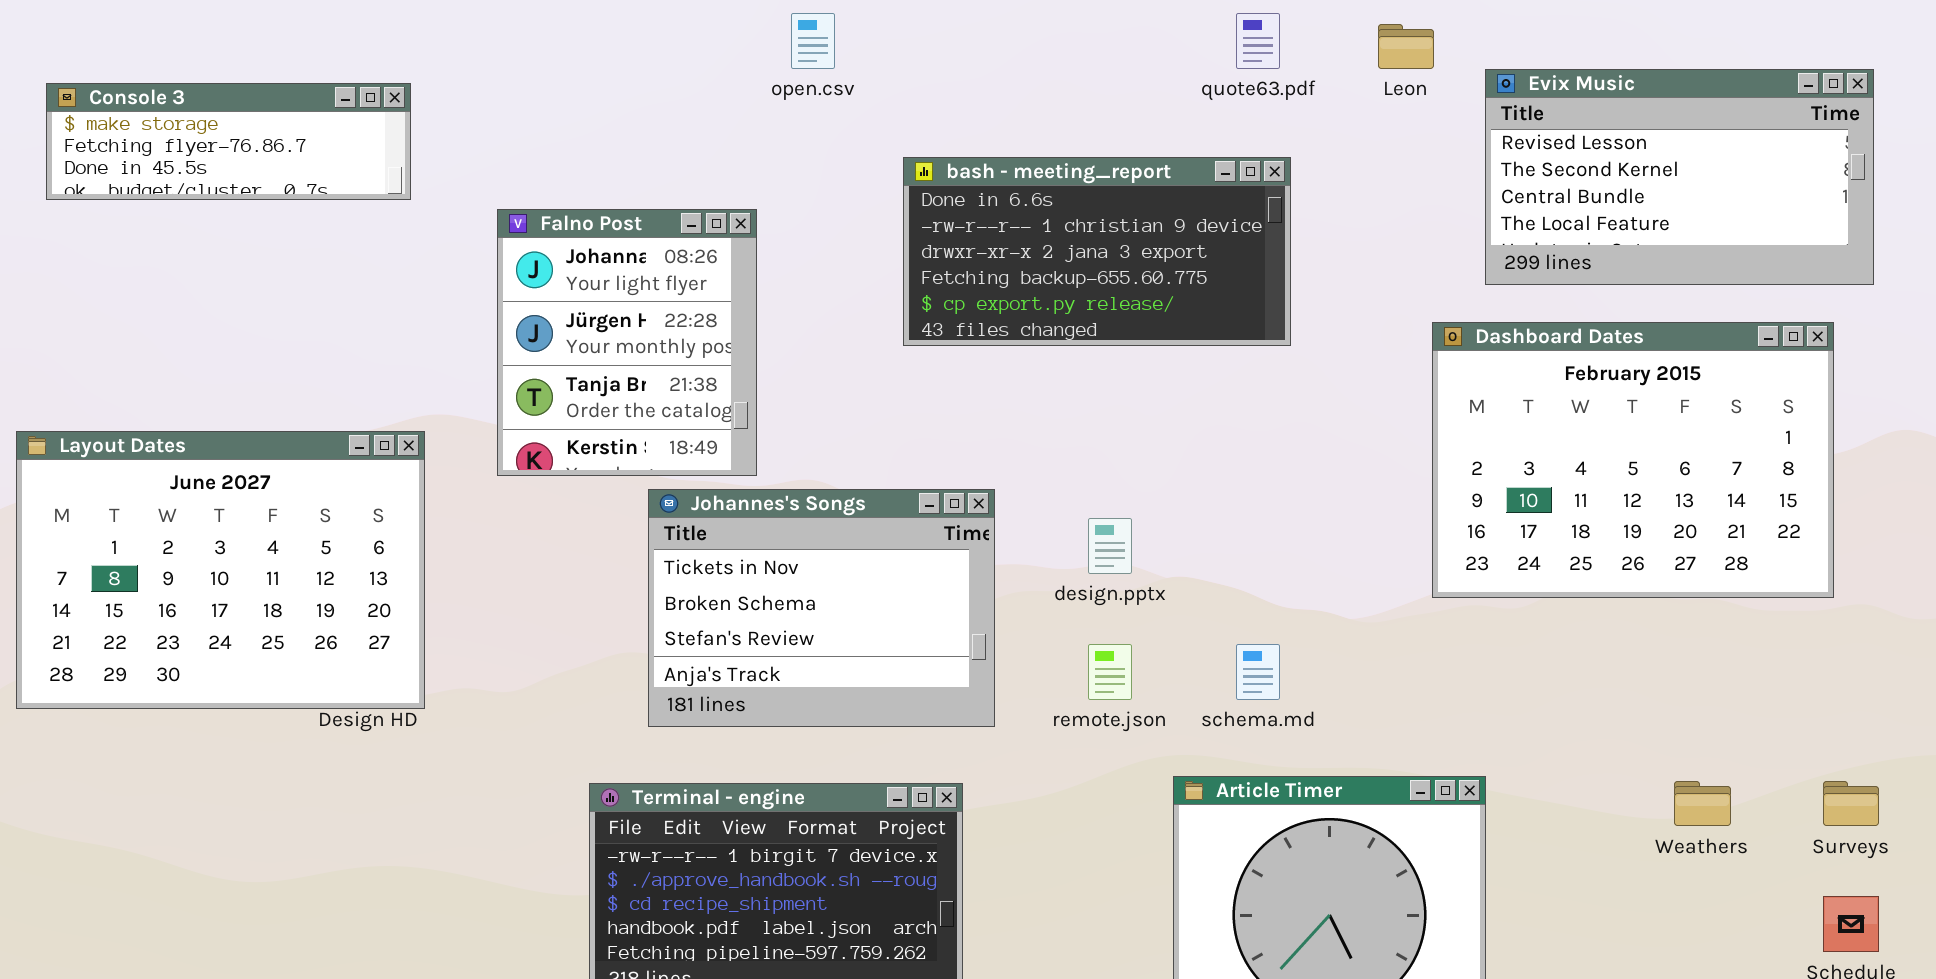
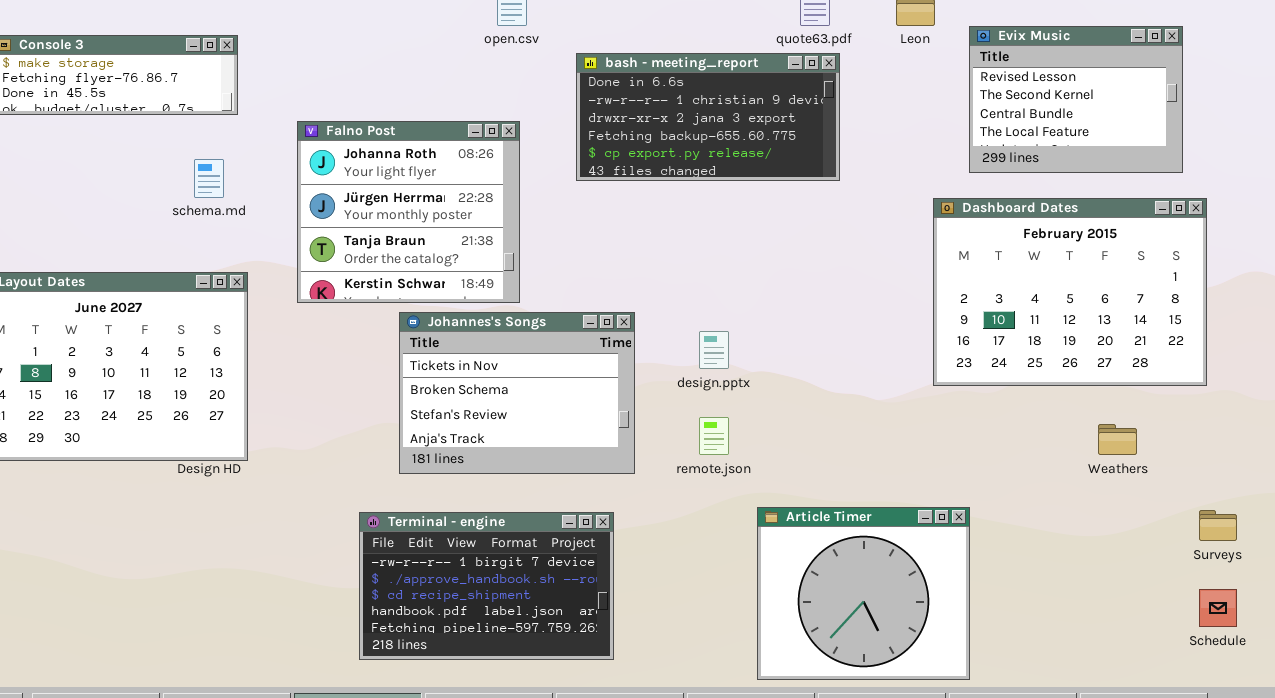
Evix Music: [1485,69,1874,285] -> [969,26,1183,173], resized
bash - meeting_report: [903,157,1291,346] -> [576,53,840,181], moved
Falno Post: [497,209,757,476] -> [297,121,520,303], resized
schema.md: [1236,644,1280,700] -> [194,159,224,198], moved
Weathers: [1674,781,1731,826] -> [1098,424,1137,455], moved

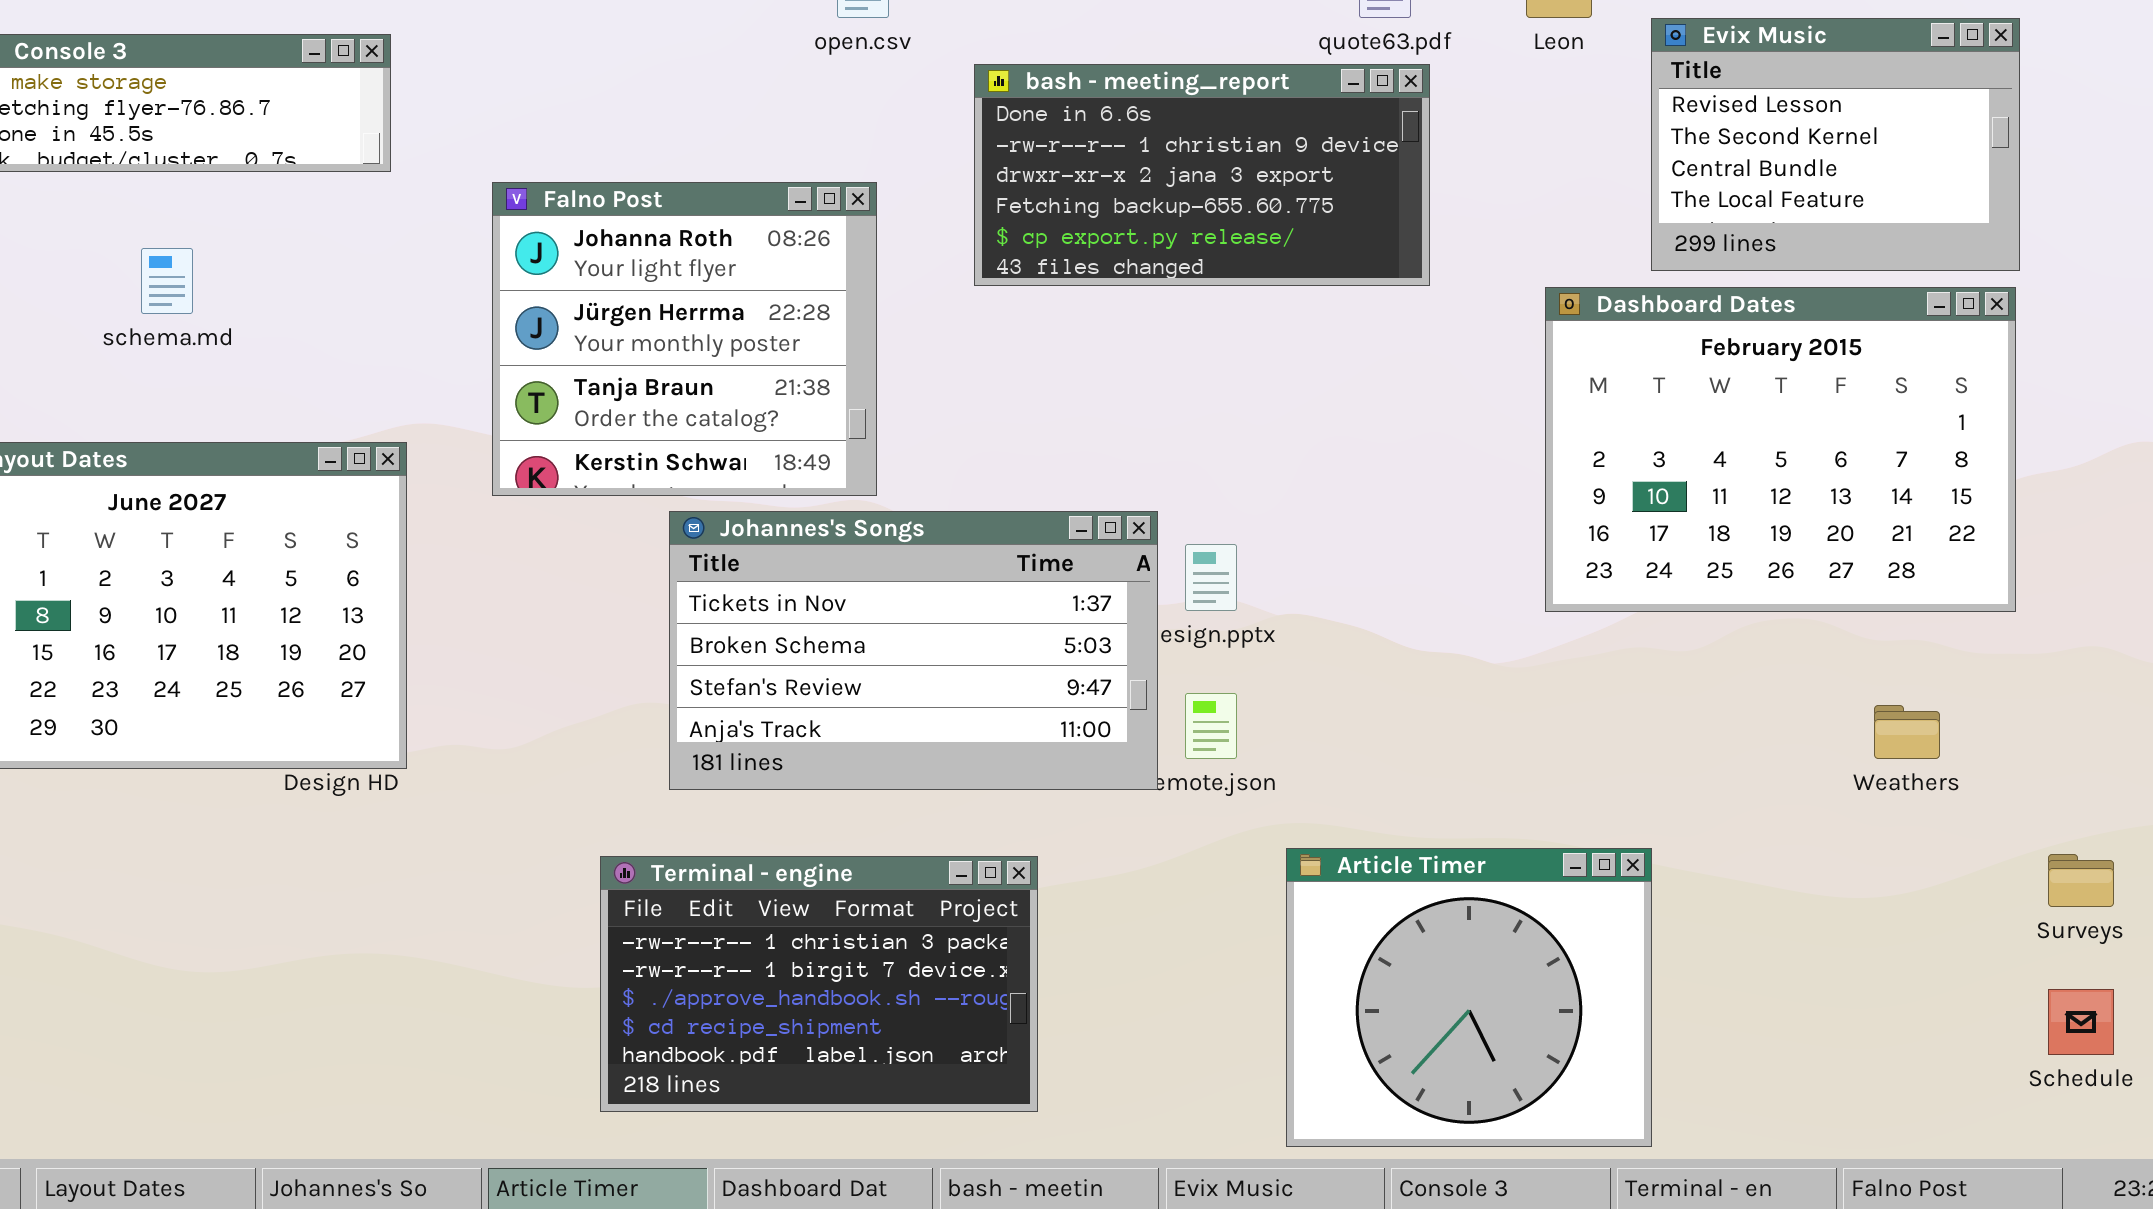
schema.md: [194,159,224,198] -> [141,248,193,314], moved
Dashboard Dates: [933,198,1207,386] -> [1545,287,2016,612], moved
Johannes's Songs: [399,312,635,474] -> [669,511,1158,790], resized
Terminal - engine: [359,512,614,660] -> [600,856,1038,1112], scrolled up 1 row

